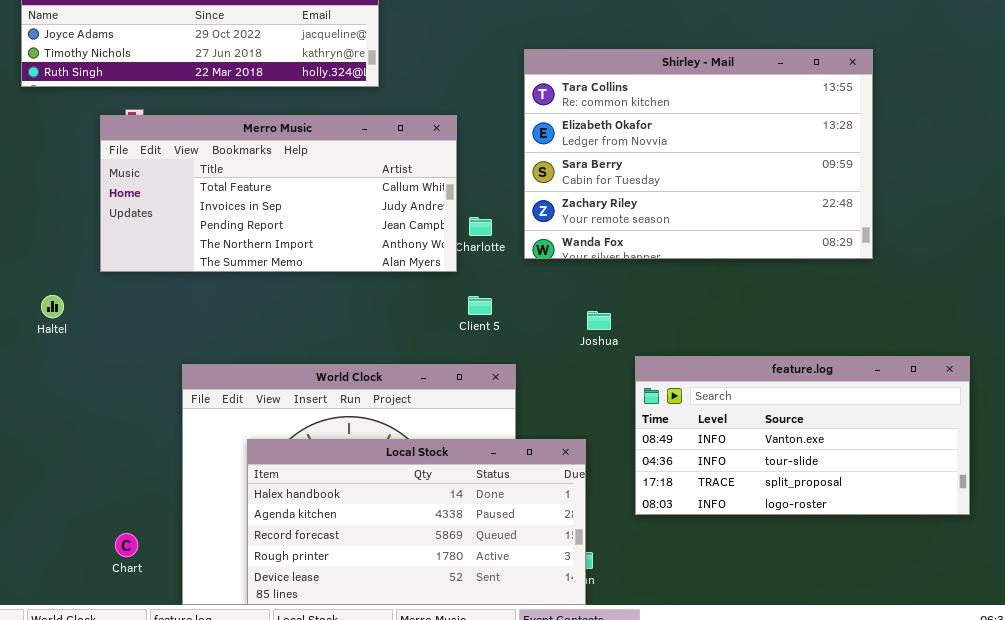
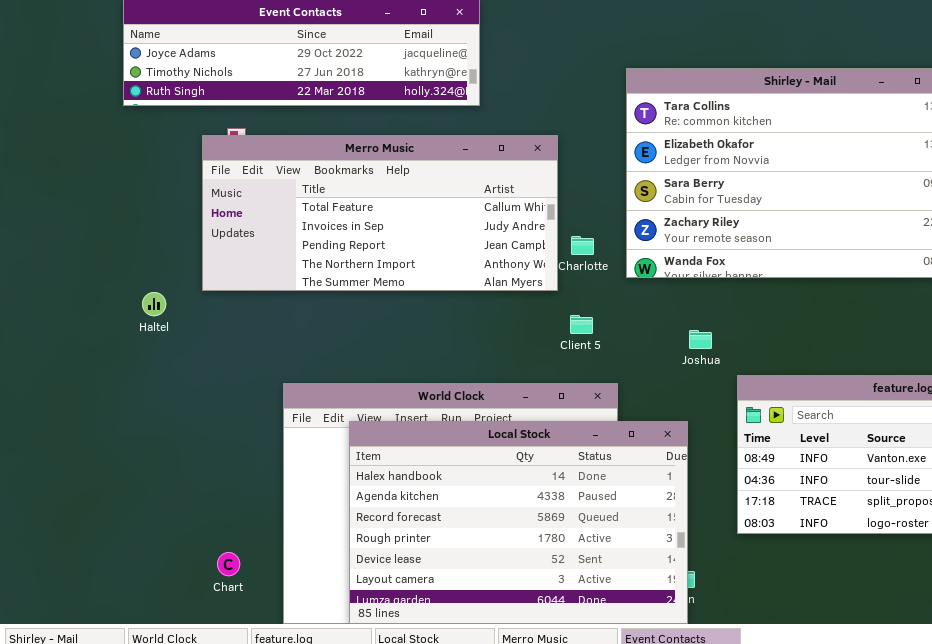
Haltel: [41,295,64,318] -> [142,292,166,316], moved
Local Stock: [247,439,586,605] -> [349,421,688,624], resized

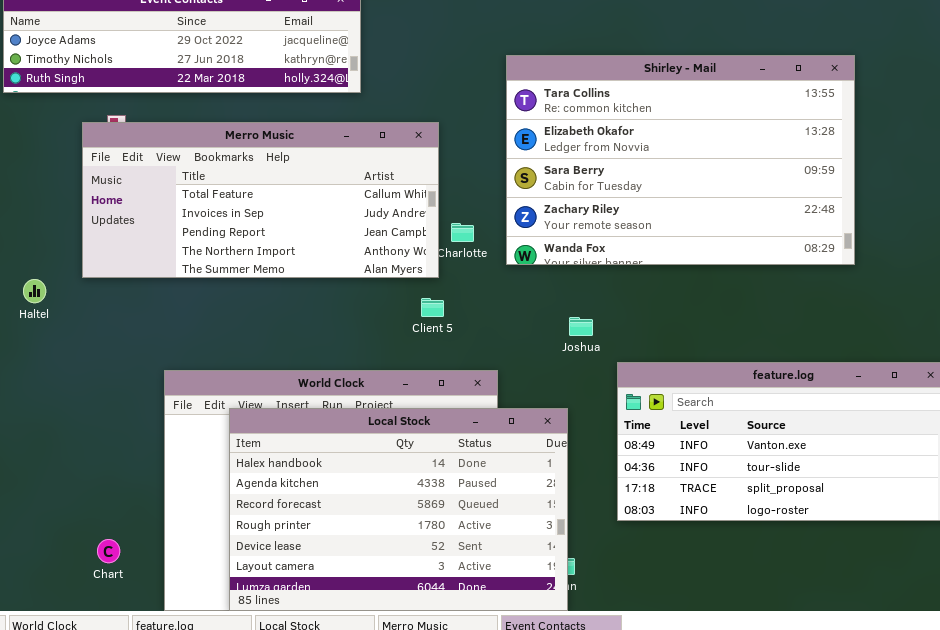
Client 5: [570,315,593,334] -> [421,298,444,317], moved

